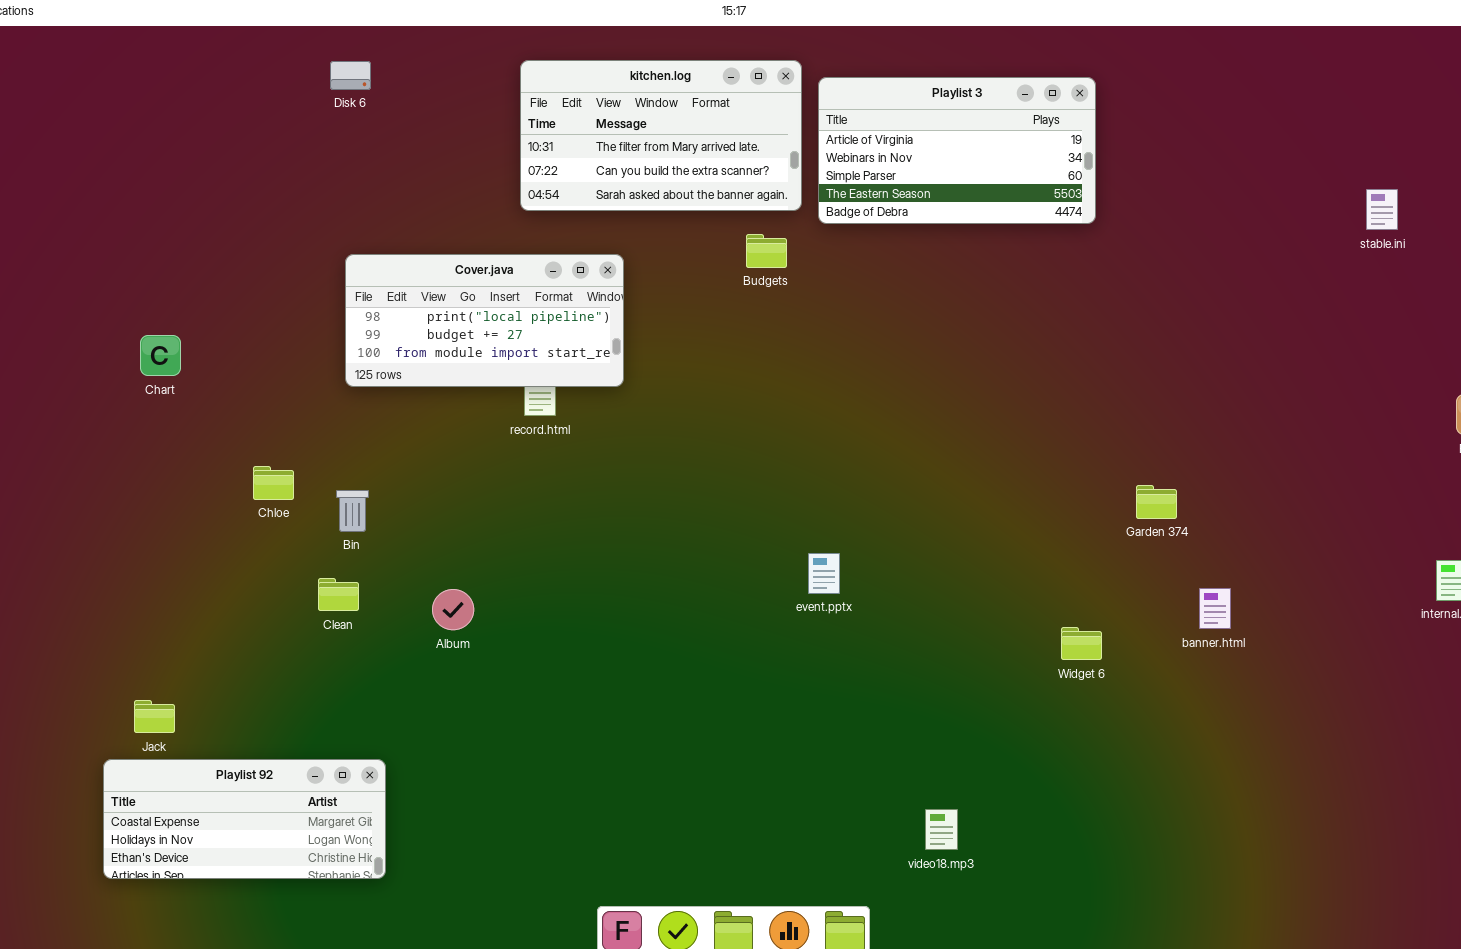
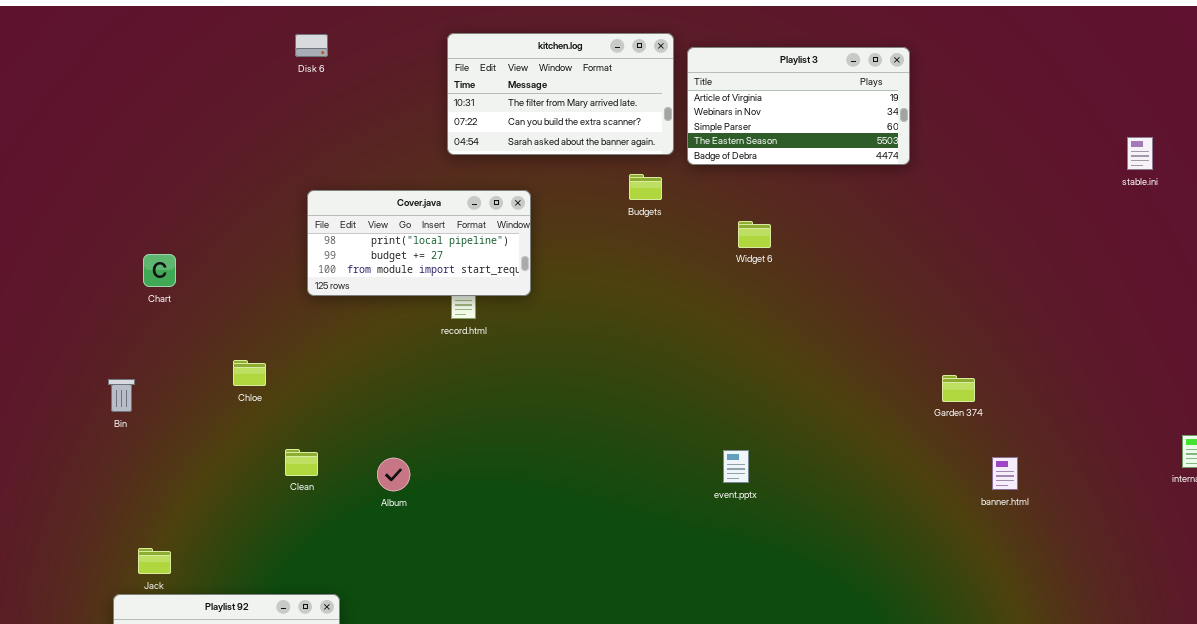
Bin: [336,490,369,532] -> [108,379,135,412], moved
event.pptx: [808,553,840,594] -> [723,450,749,483], moved
Widget 6: [1061,627,1102,660] -> [738,221,771,248], moved

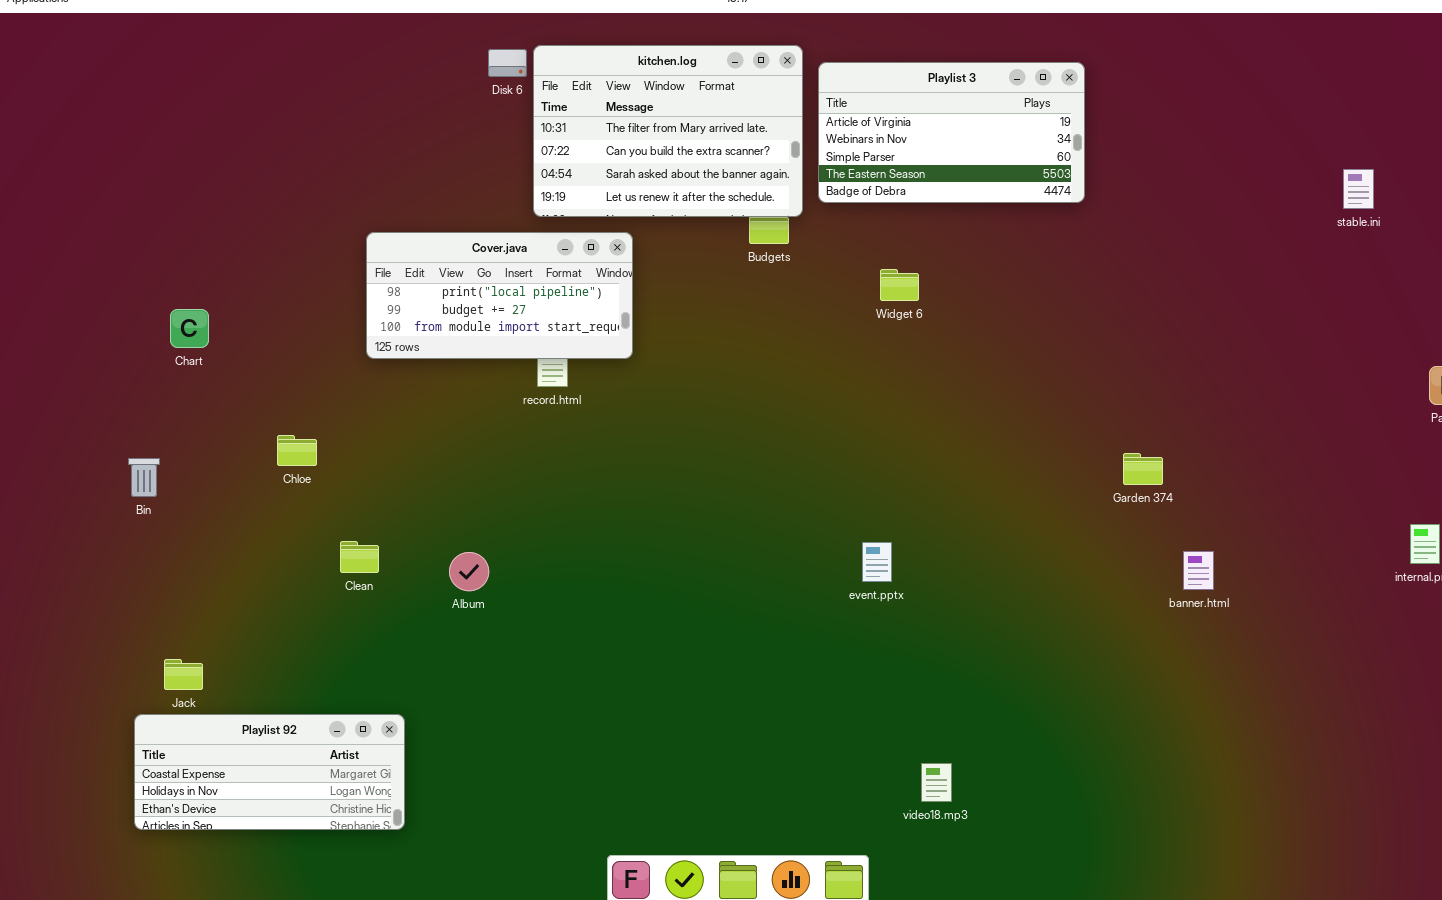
kitchen.log: [447,33,674,155] -> [533,45,803,217], resized
Disk 6: [295,34,328,57] -> [488,49,527,77], moved

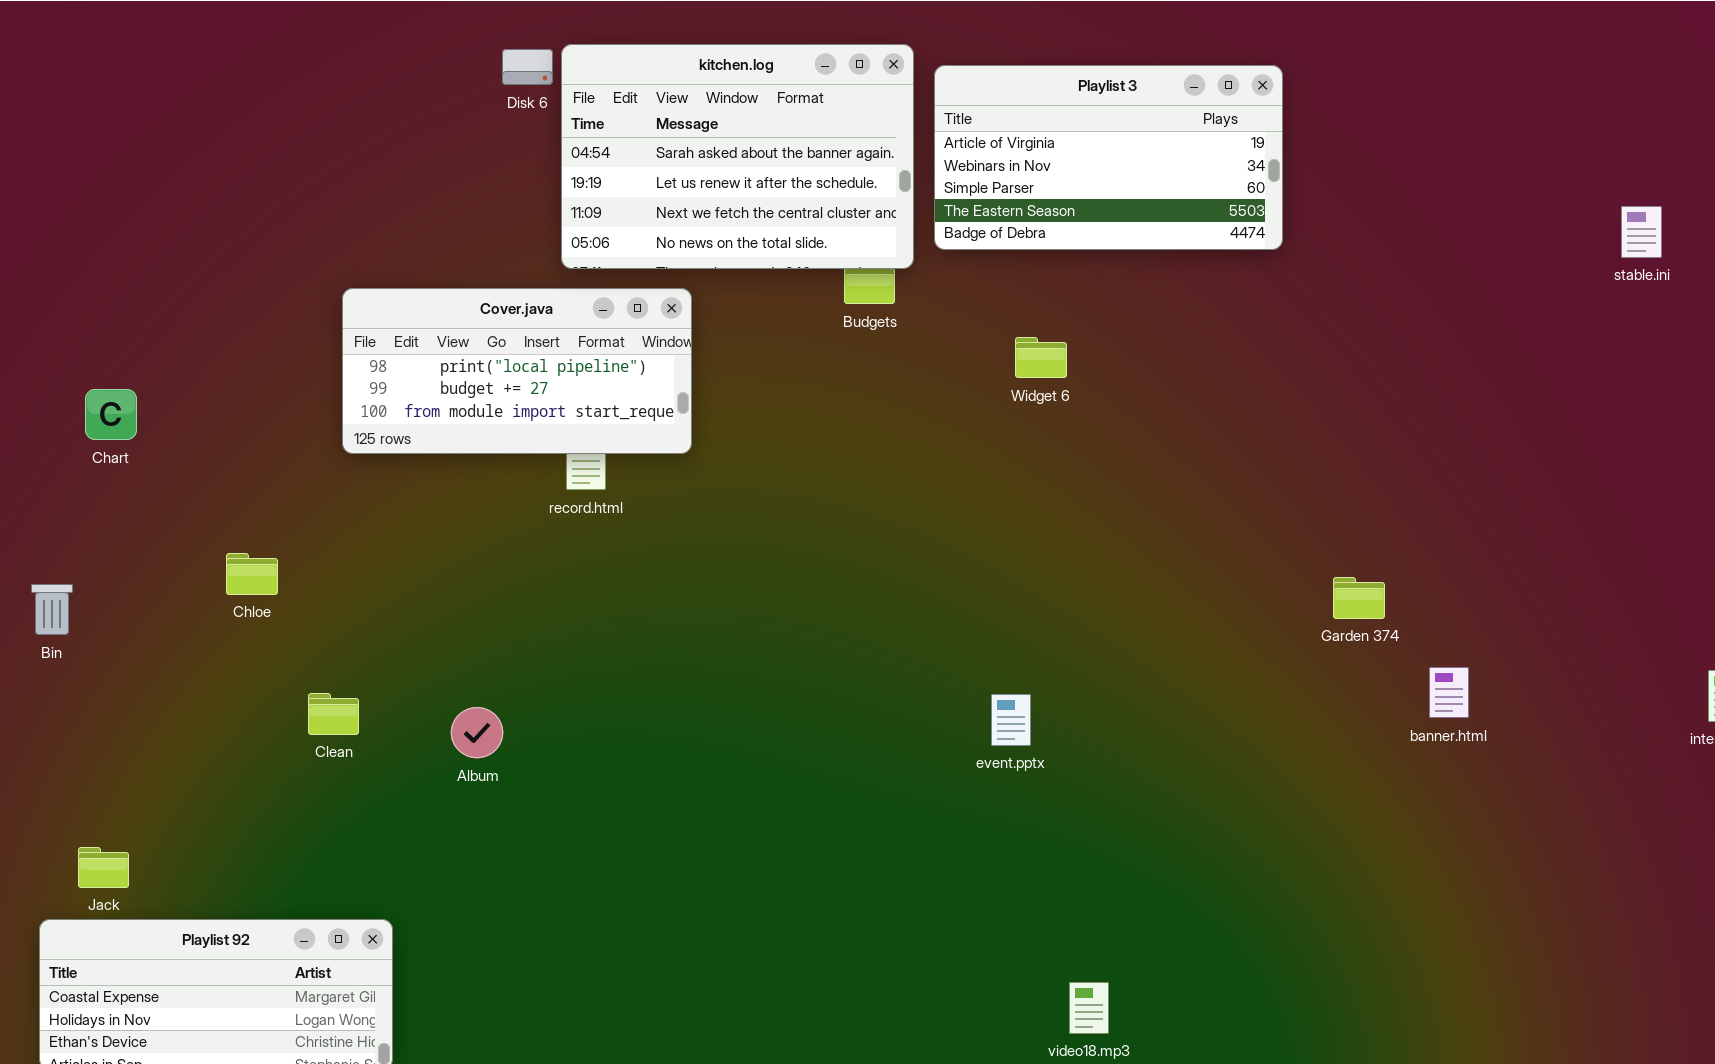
kitchen.log: [533,45,803,217] -> [561,44,914,269], scrolled down 2 rows
banner.html: [1183,551,1214,590] -> [1429,667,1469,718], moved

